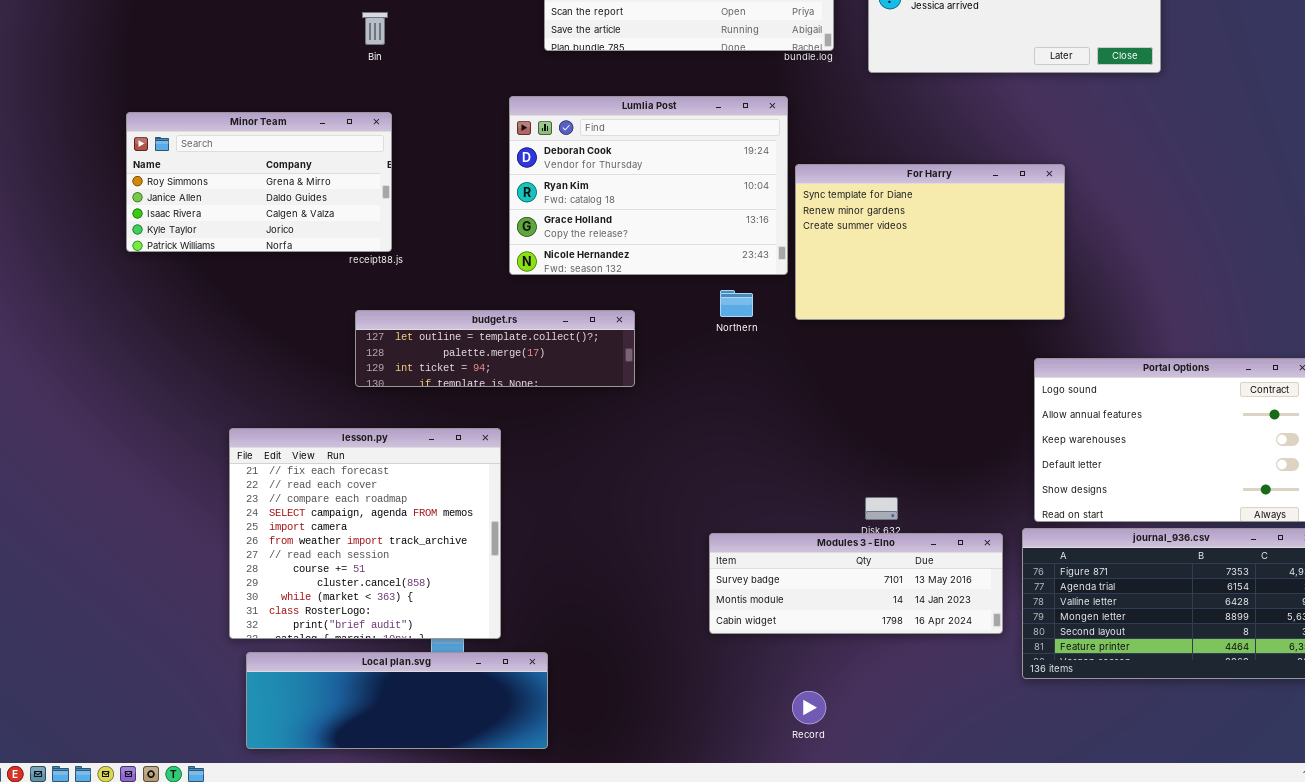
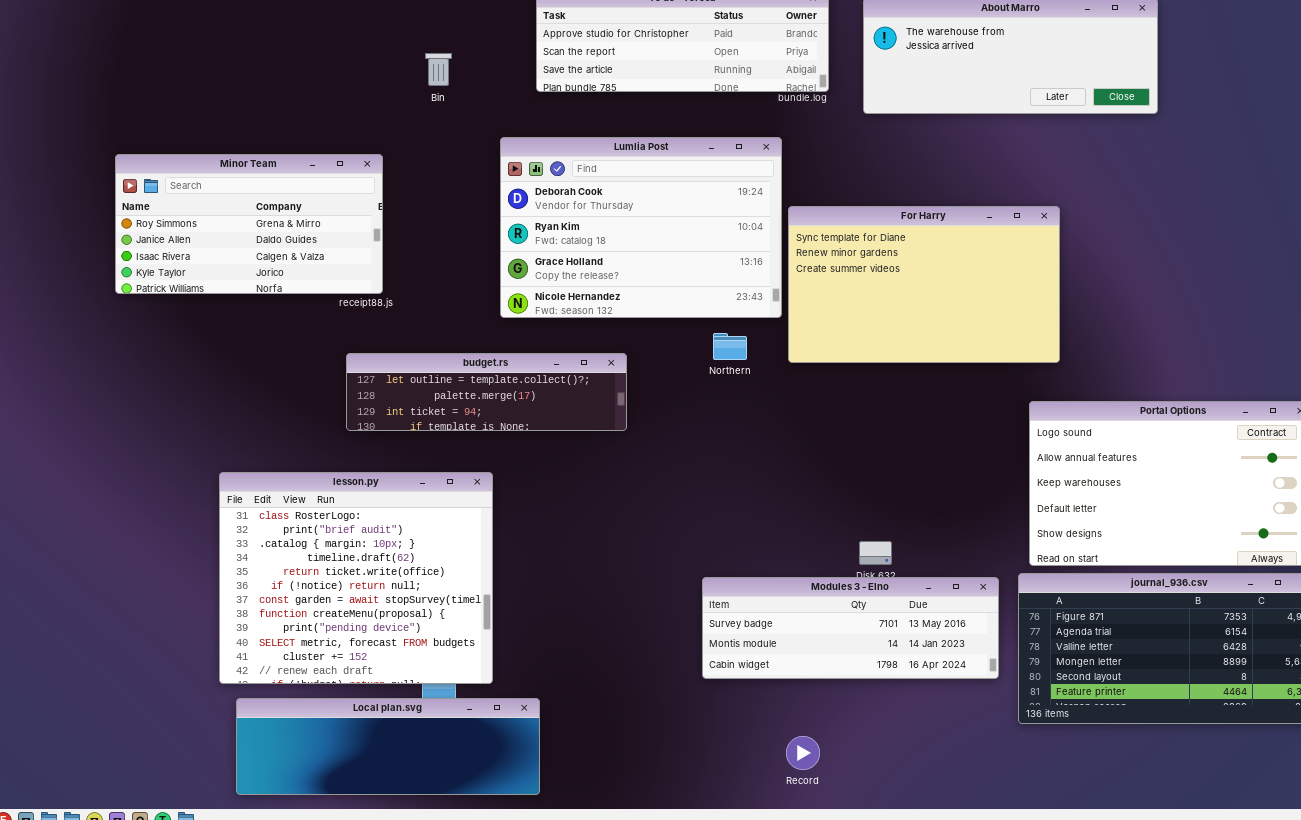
Bin: [362,12,388,45] -> [425,53,452,86], moved
lesson.py: [229,428,501,639] -> [219,472,493,684], scrolled down 10 rows

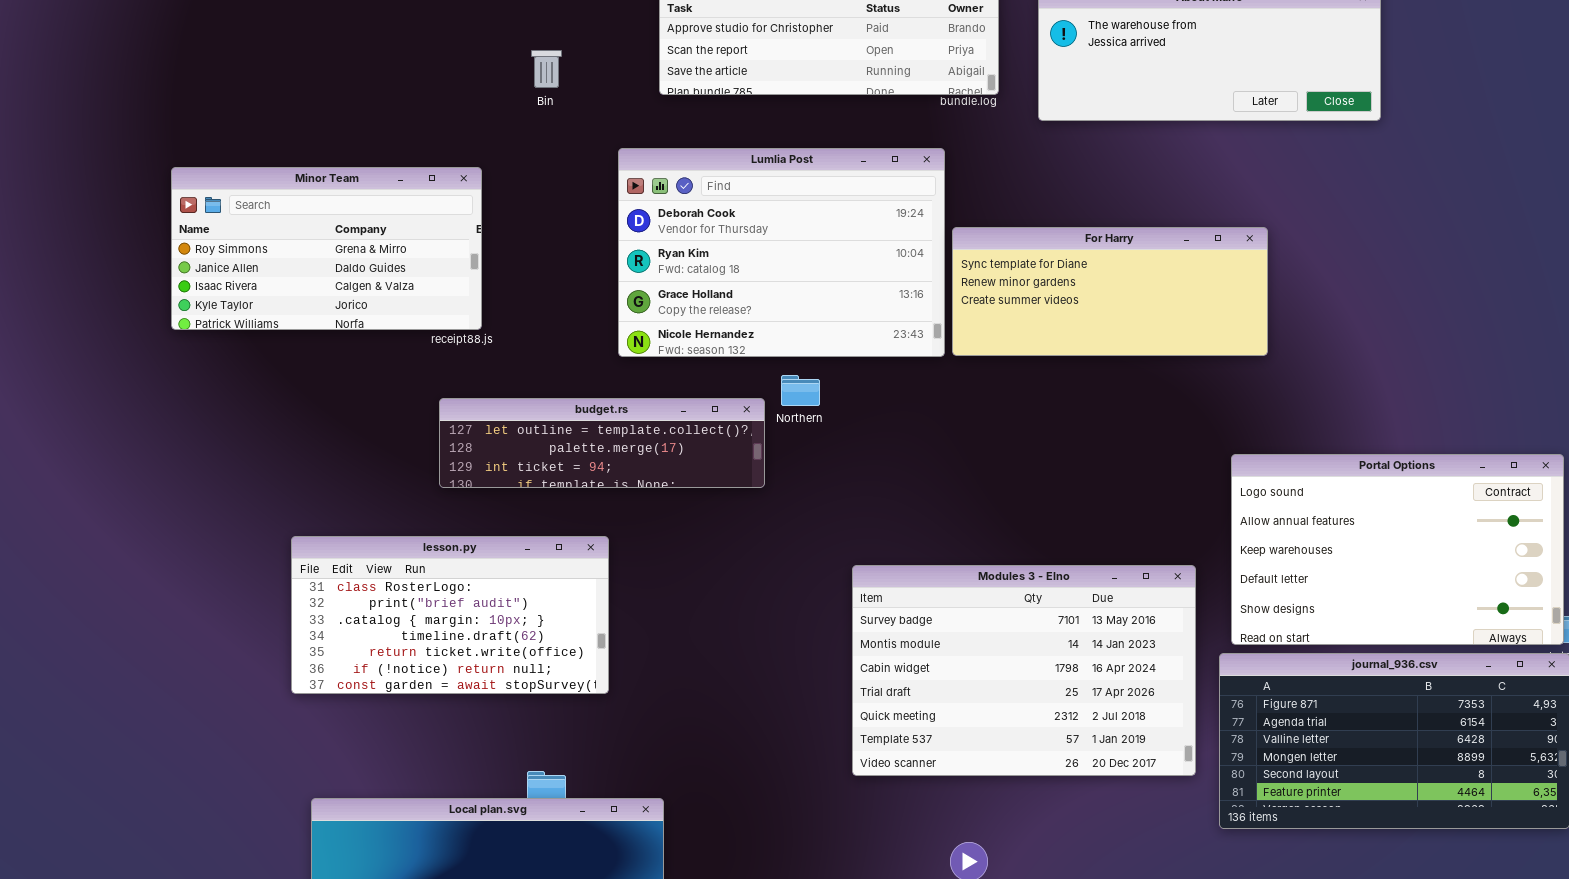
For Harry: [788,206,1060,363] -> [952,227,1268,356], resized
Northern: [713,333,747,360] -> [781,375,820,406], moved
lesson.py: [219,472,493,684] -> [291,536,609,694], resized
Modules 3 - Elno: [702,577,999,679] -> [852,565,1196,776], resized

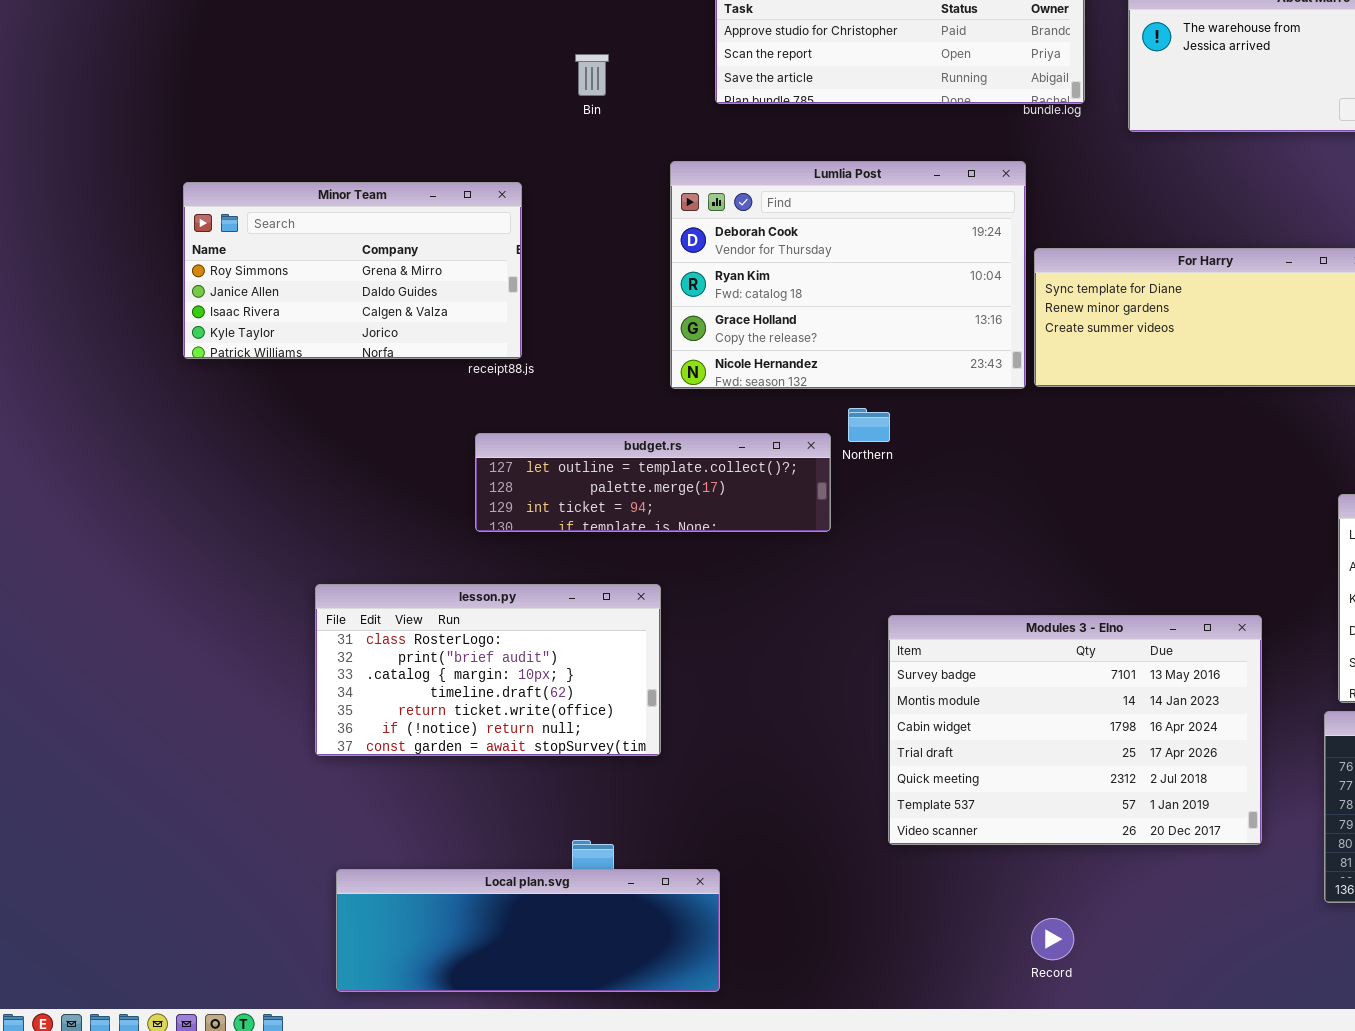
Modules 3 - Elno: [852,565,1196,776] -> [888,615,1262,845], moved

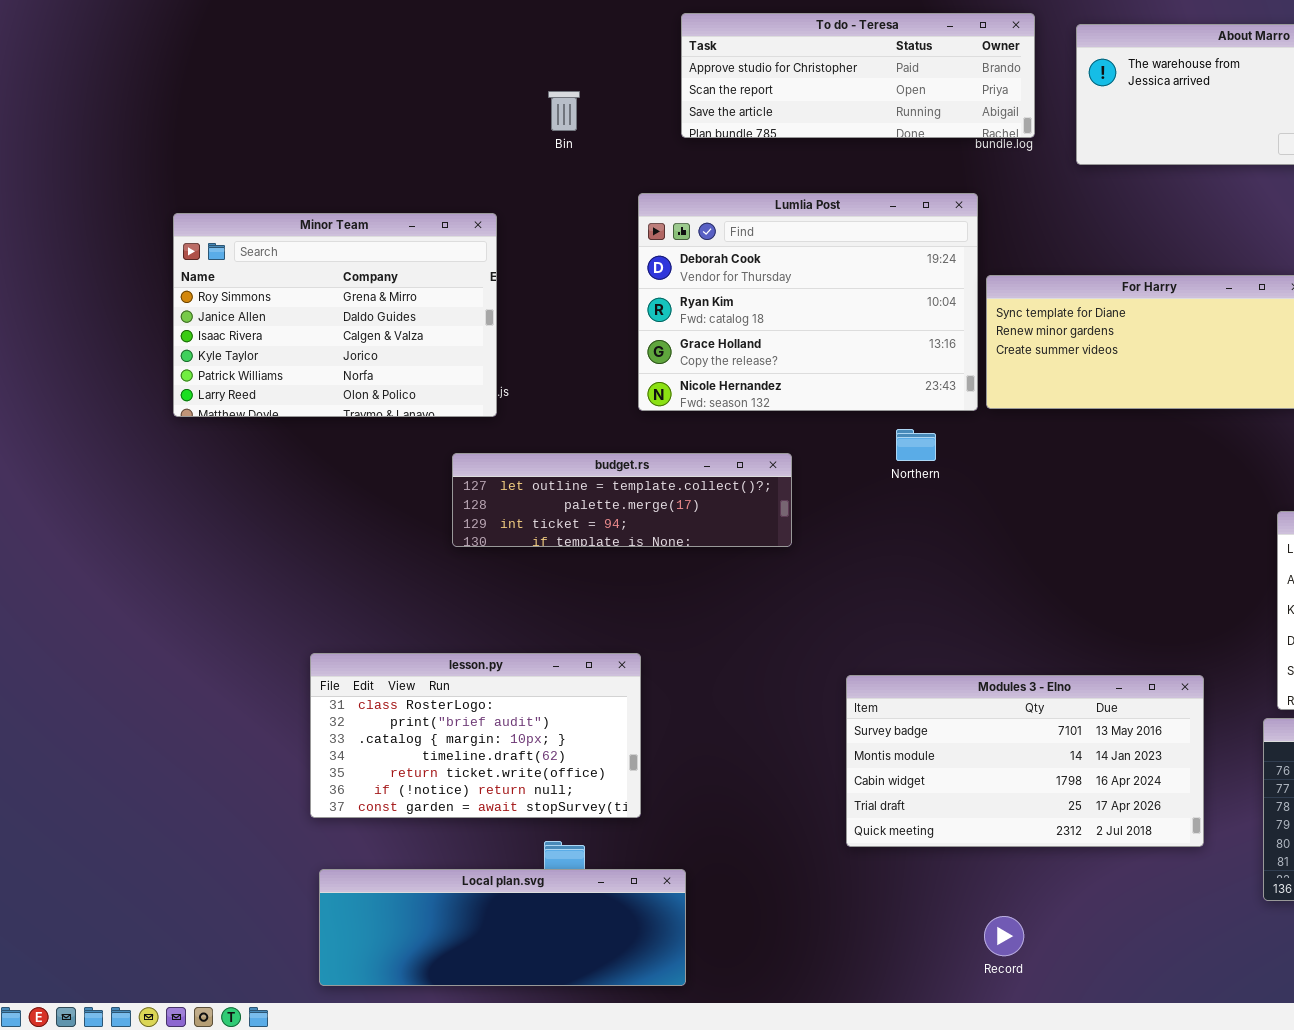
Minor Team: [183,182,522,359] -> [173,213,497,417], resized
Northern: [848,408,890,442] -> [896,429,936,461], moved
lesson.py: [315,584,661,756] -> [310,653,641,818], moved
Modules 3 - Elno: [888,615,1262,845] -> [846,675,1204,847], resized

